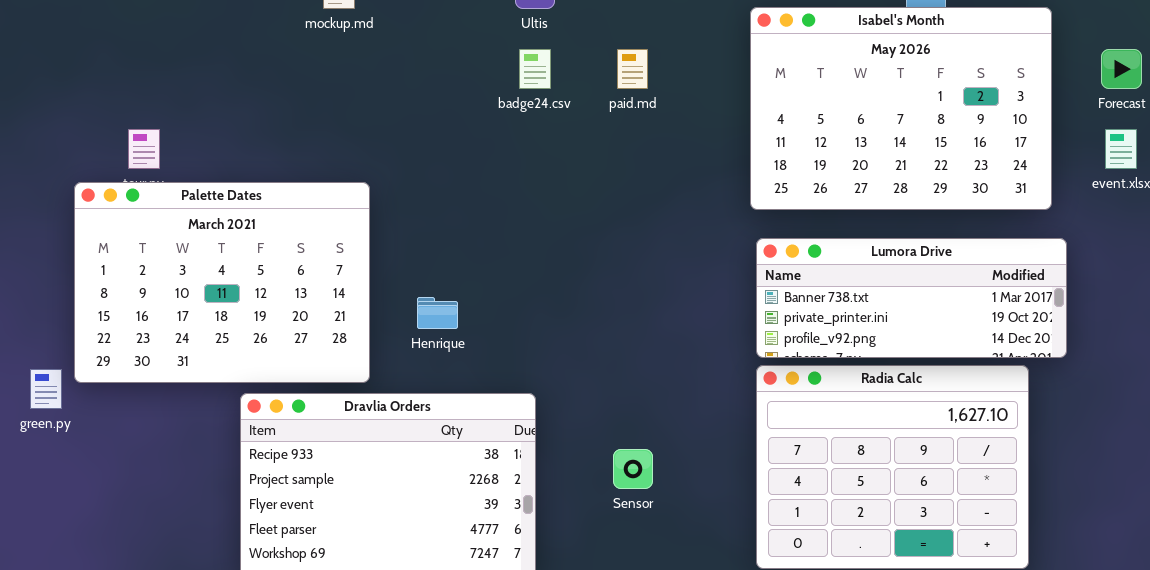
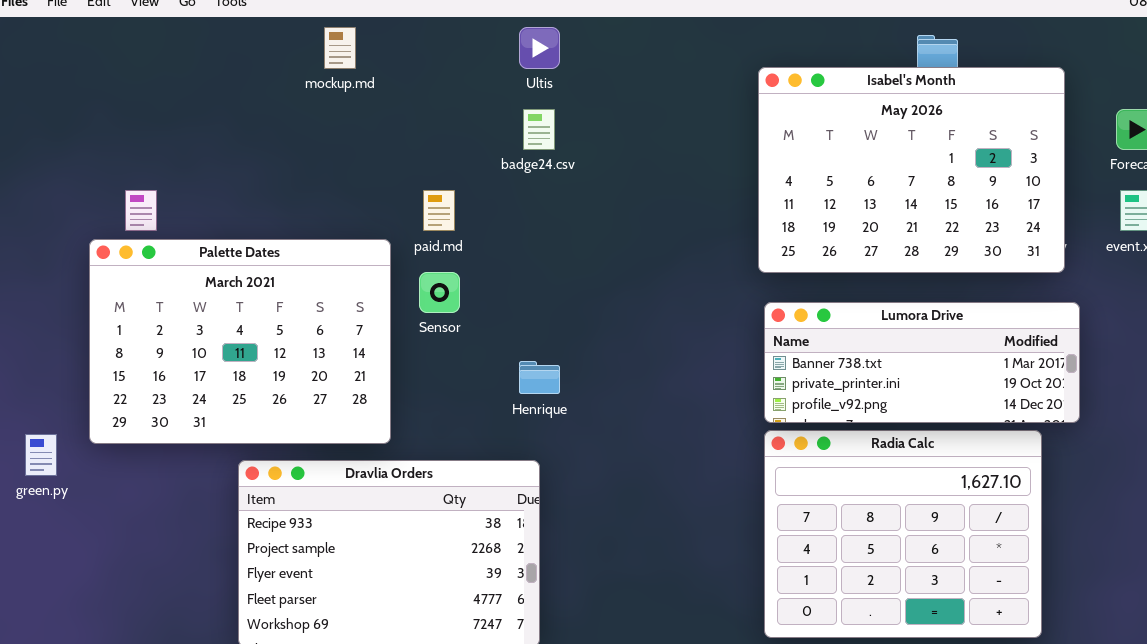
paid.md: [617,49,648,89] -> [423,190,455,231], moved
Palette Dates: [74,182,370,383] -> [89,239,391,444], moved
Henrique: [417,297,458,329] -> [519,361,560,394], moved
Sensor: [613,449,653,489] -> [419,272,460,313], moved

